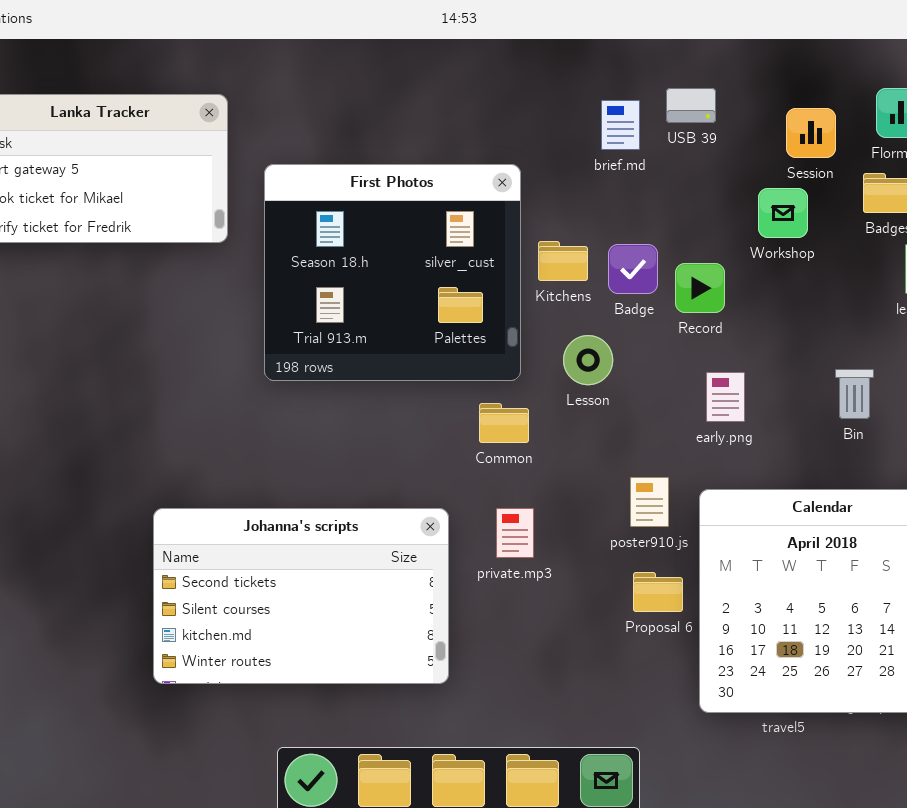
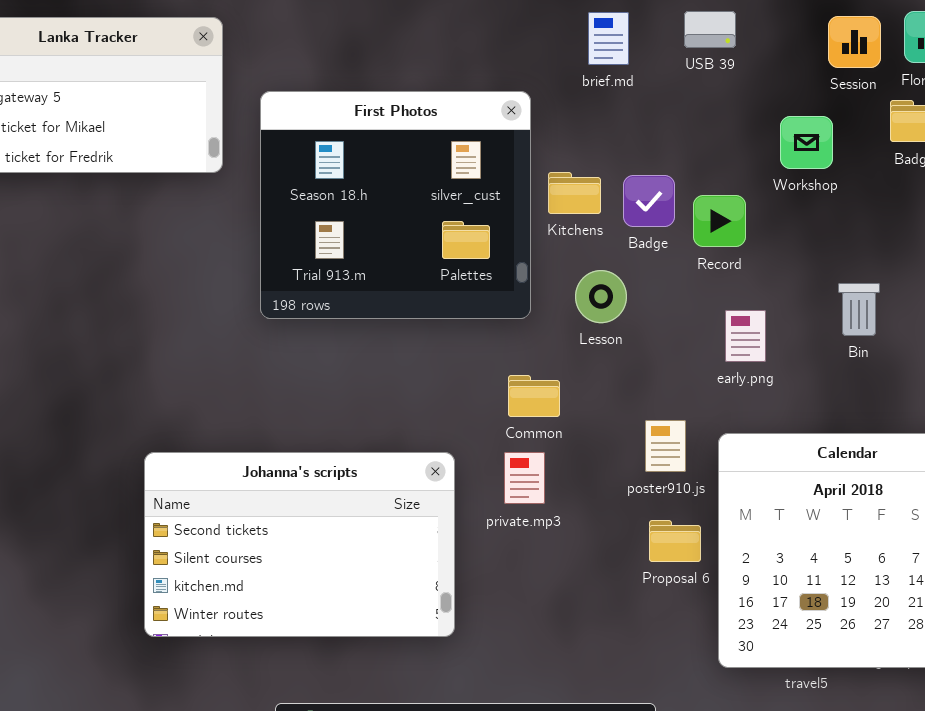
brief.md: [601,100,640,150] -> [588,12,629,65], moved
Session: [786,108,836,158] -> [828,16,881,68], moved
Bin: [835,369,874,419] -> [838,283,880,336], moved
Common: [479,403,529,443] -> [508,375,560,417], moved

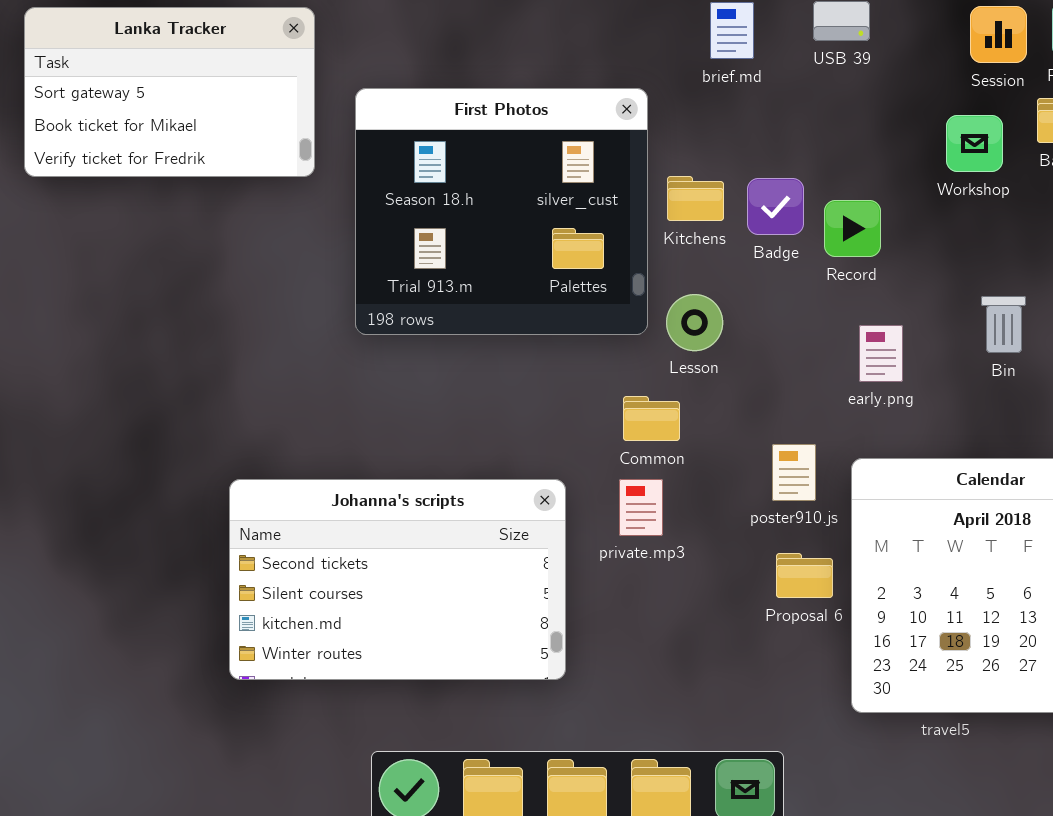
Workshop: [780,116,833,169] -> [946,115,1003,172], moved
Lesson: [575,270,627,323] -> [666,294,723,351], moved

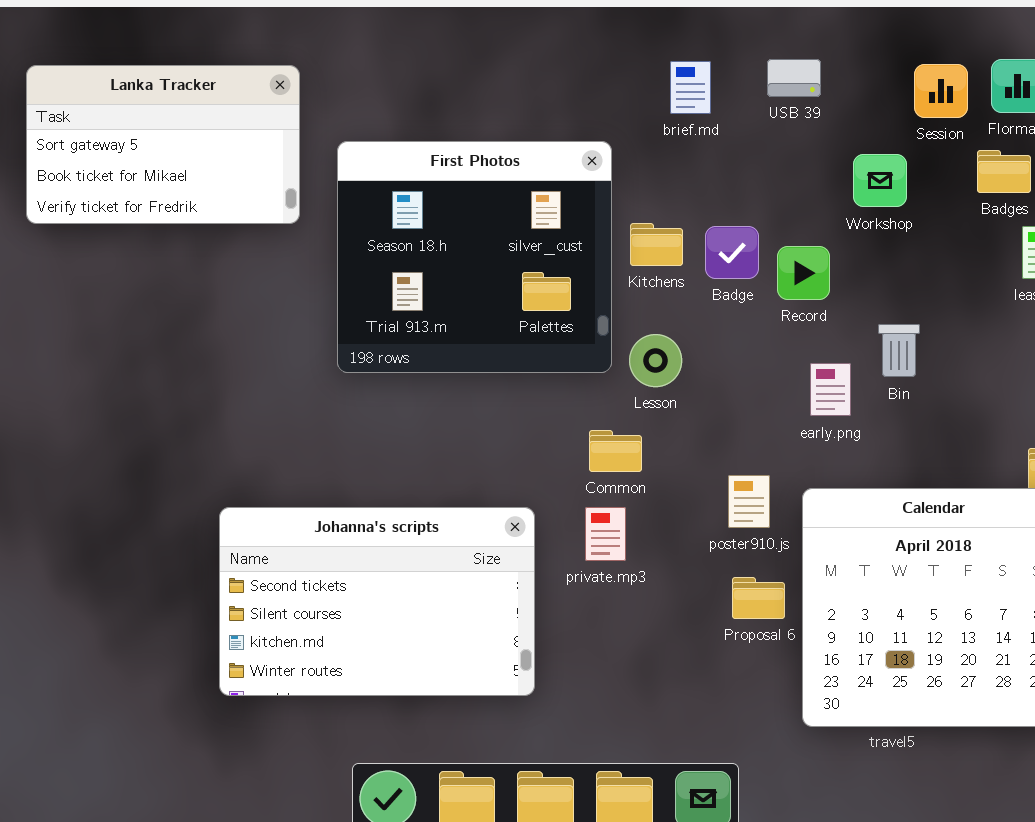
Workshop: [946,115,1003,172] -> [853,154,907,207], moved
Bin: [981,296,1026,353] -> [878,324,920,377], moved

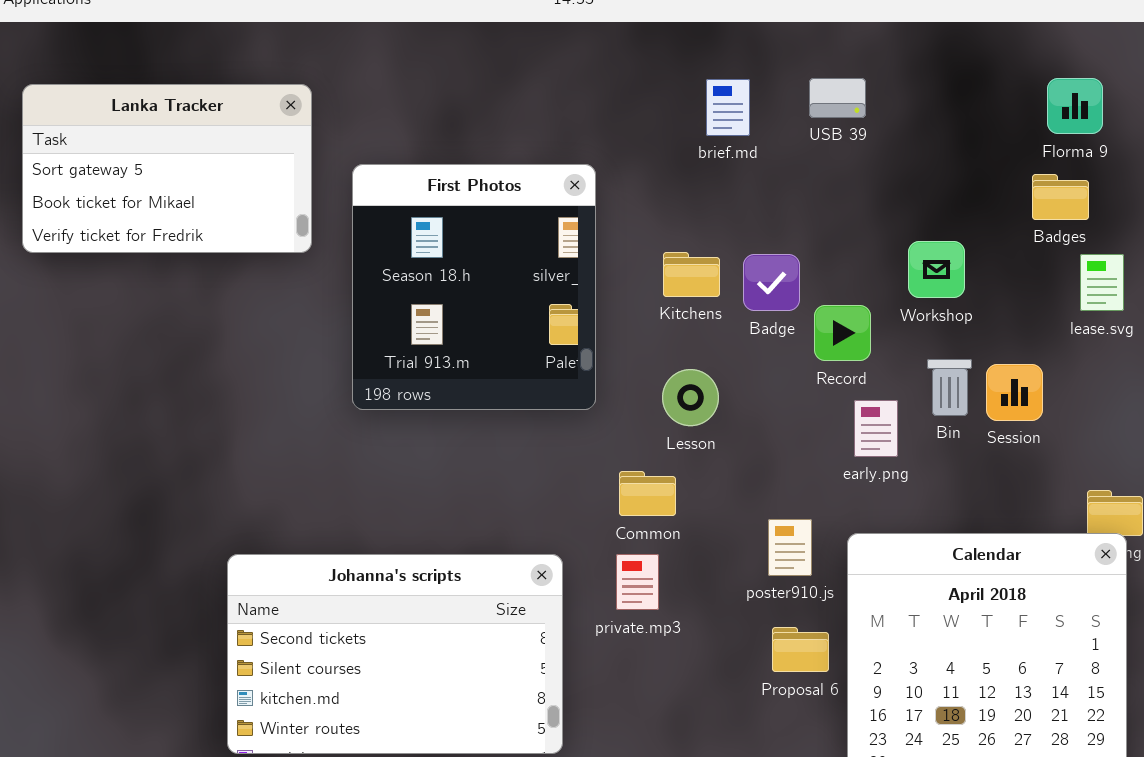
Session: [914,64,968,118] -> [986,364,1043,421], moved
First Photos: [337,141,612,373] -> [352,164,596,410], resized
Workshop: [853,154,907,207] -> [908,241,965,298], moved
Record: [777,246,830,300] -> [814,305,871,361], moved

